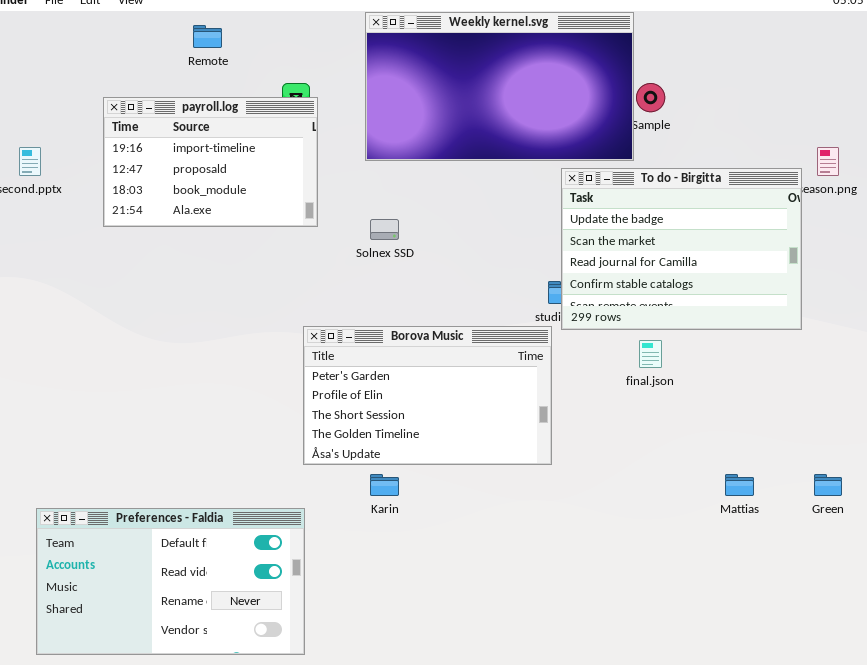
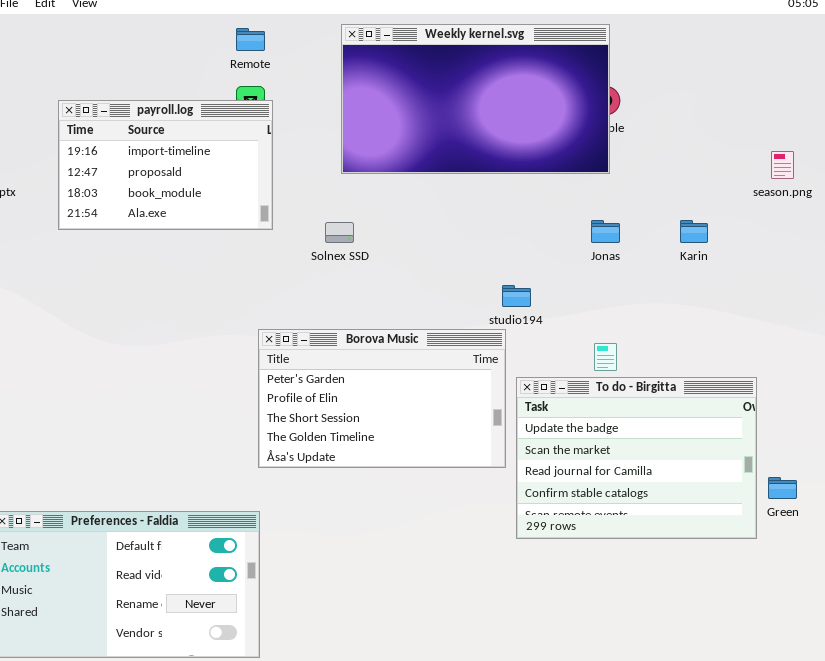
Weekly kernel.svg: [365,12,634,161] -> [341,24,610,174], moved
Remote: [193,25,222,48] -> [236,28,265,51], moved
To do - Birgitta: [561,168,802,330] -> [516,377,757,539], moved
Karin: [370,474,399,496] -> [680,220,708,243], moved

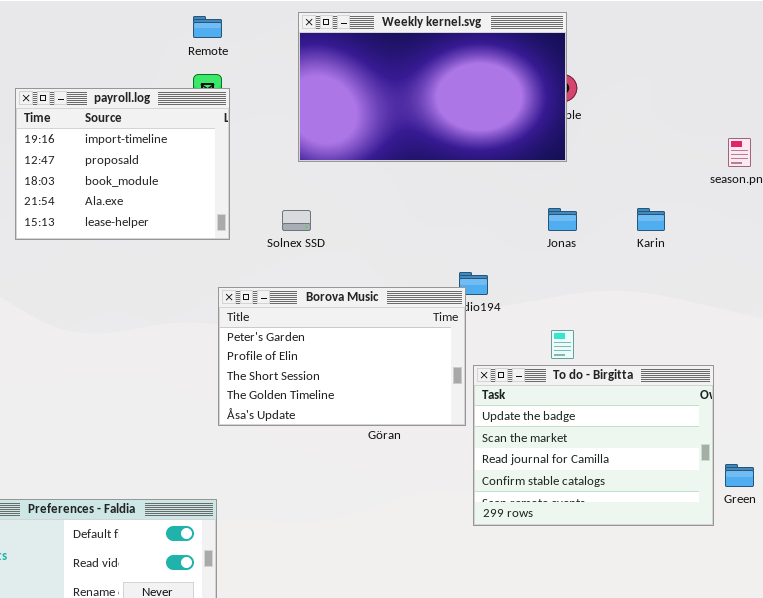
payroll.log: [58,100,273,230] -> [15,88,230,240], resized
Borova Music: [258,329,506,468] -> [218,287,466,426], moved

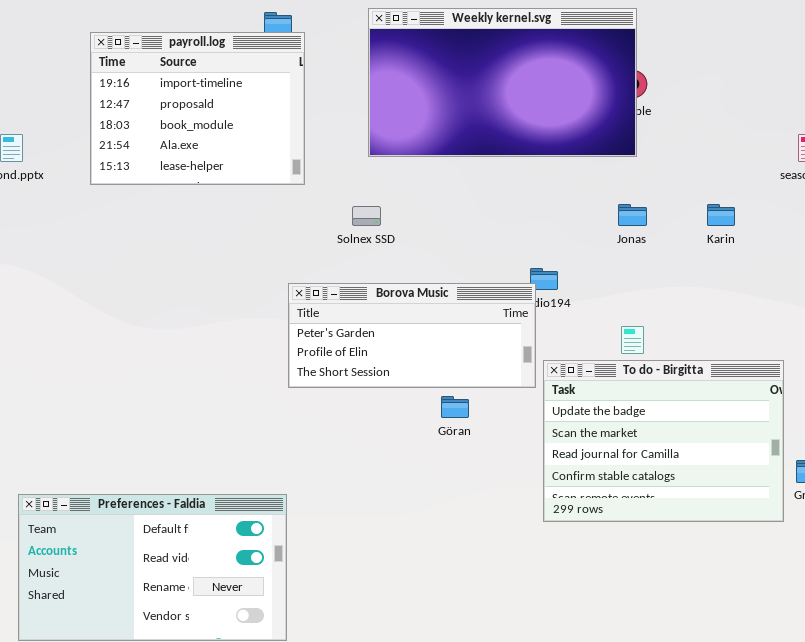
payroll.log: [15,88,230,240] -> [90,32,305,185], moved
Borova Music: [218,287,466,426] -> [288,283,536,388], resized

